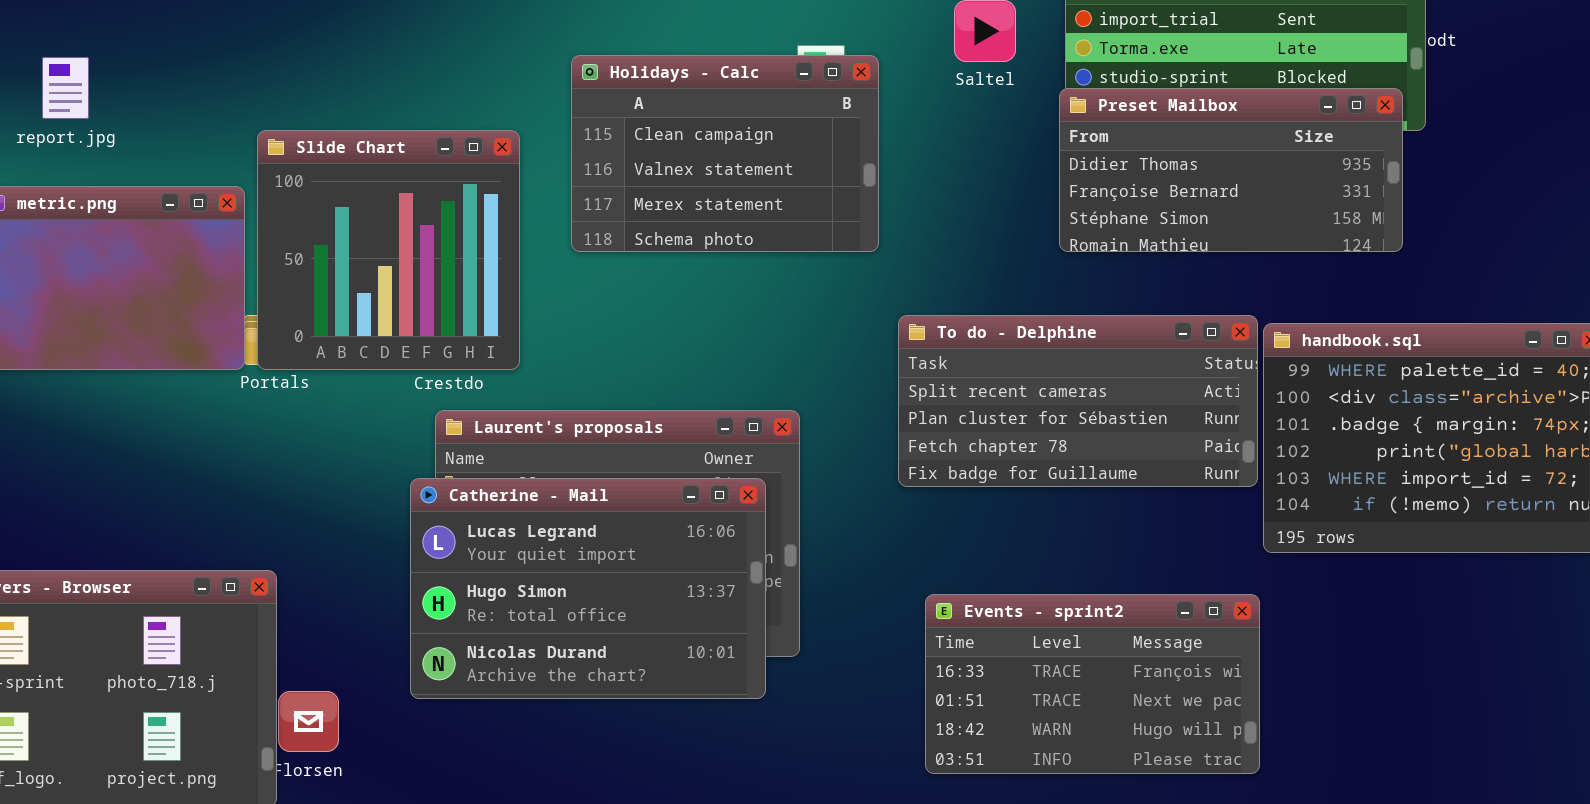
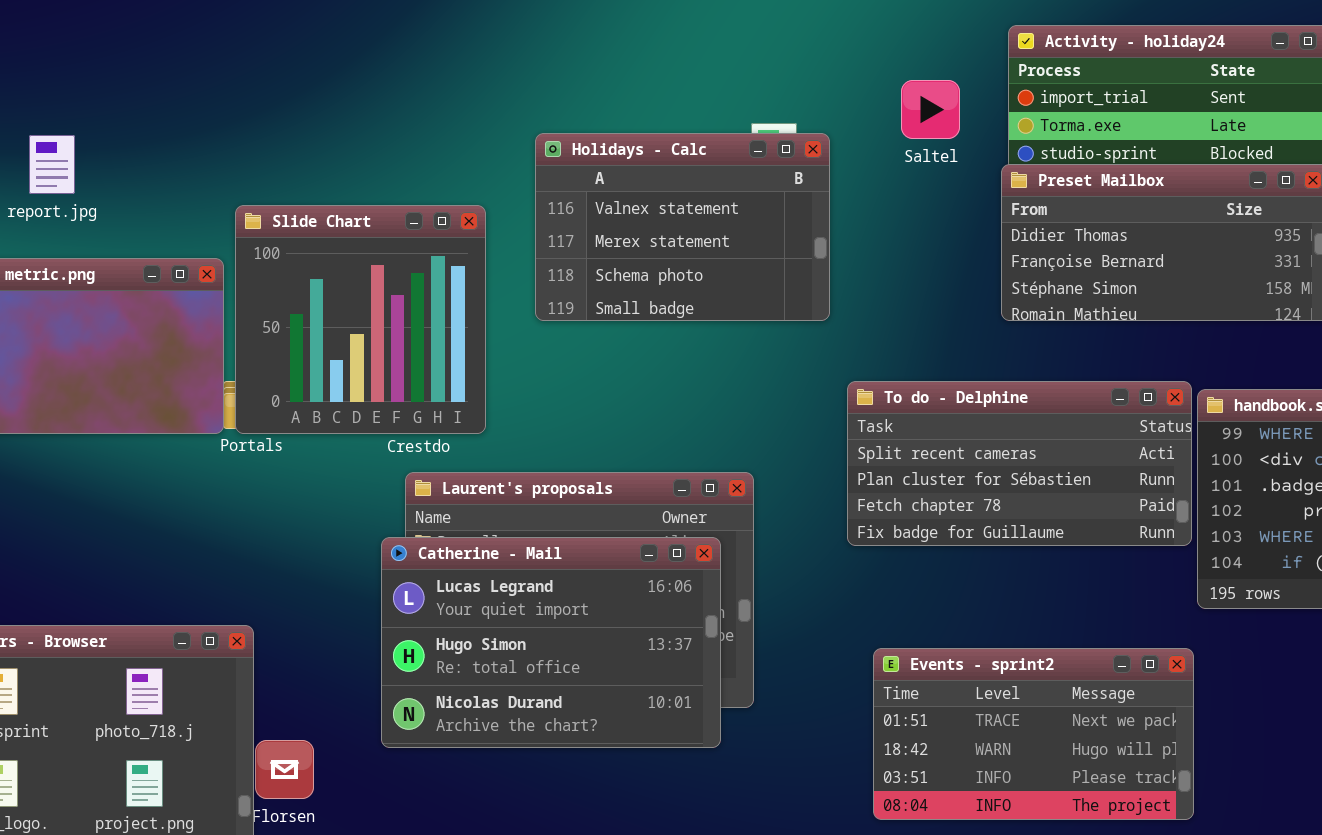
Holidays - Calc: [571,55,879,252] -> [535,133,830,321], scrolled down 1 row
Events - sprint2: [925,594,1260,774] -> [873,648,1194,820], scrolled down 1 row

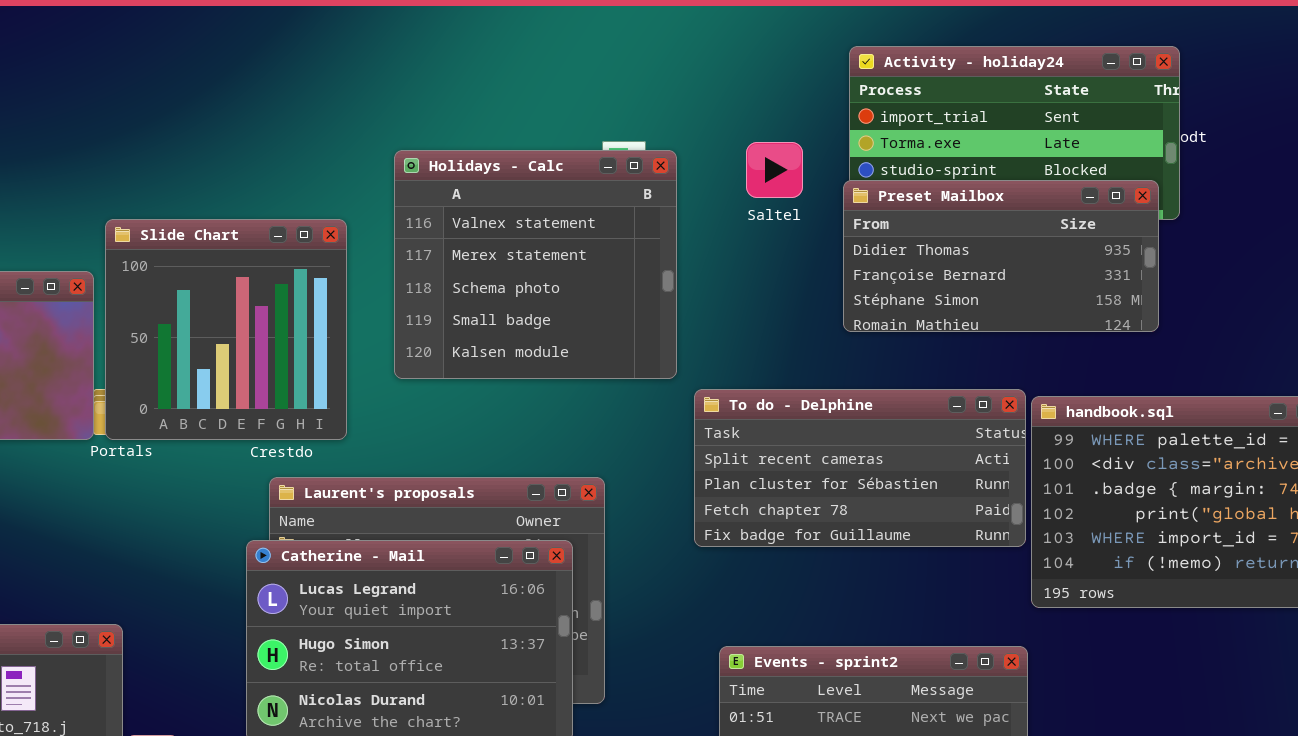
Saltel: [901,80,960,139] -> [746,142,803,198], moved
Holidays - Calc: [535,133,830,321] -> [394,150,677,379], resized

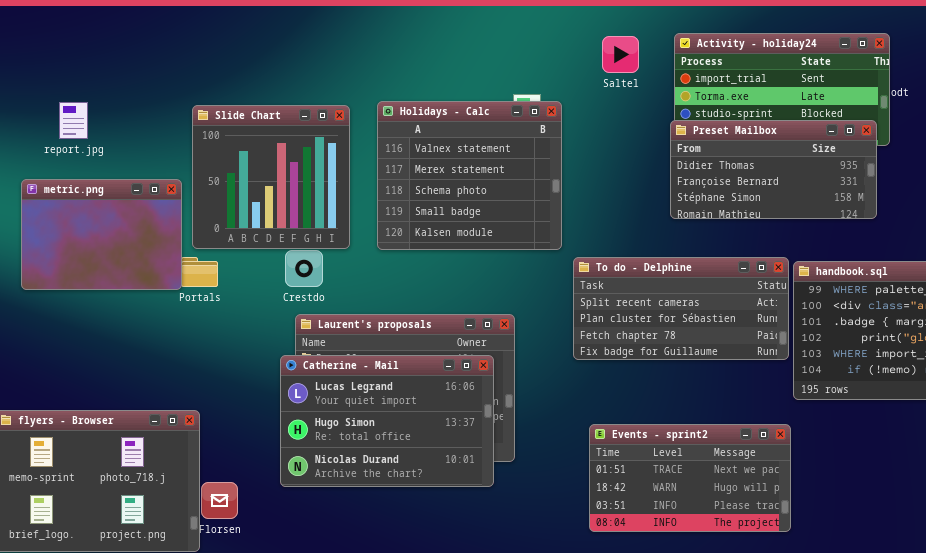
Saltel: [746,142,803,198] -> [602,36,639,73], moved
Slide Chart: [105,219,347,440] -> [192,105,350,249], moved

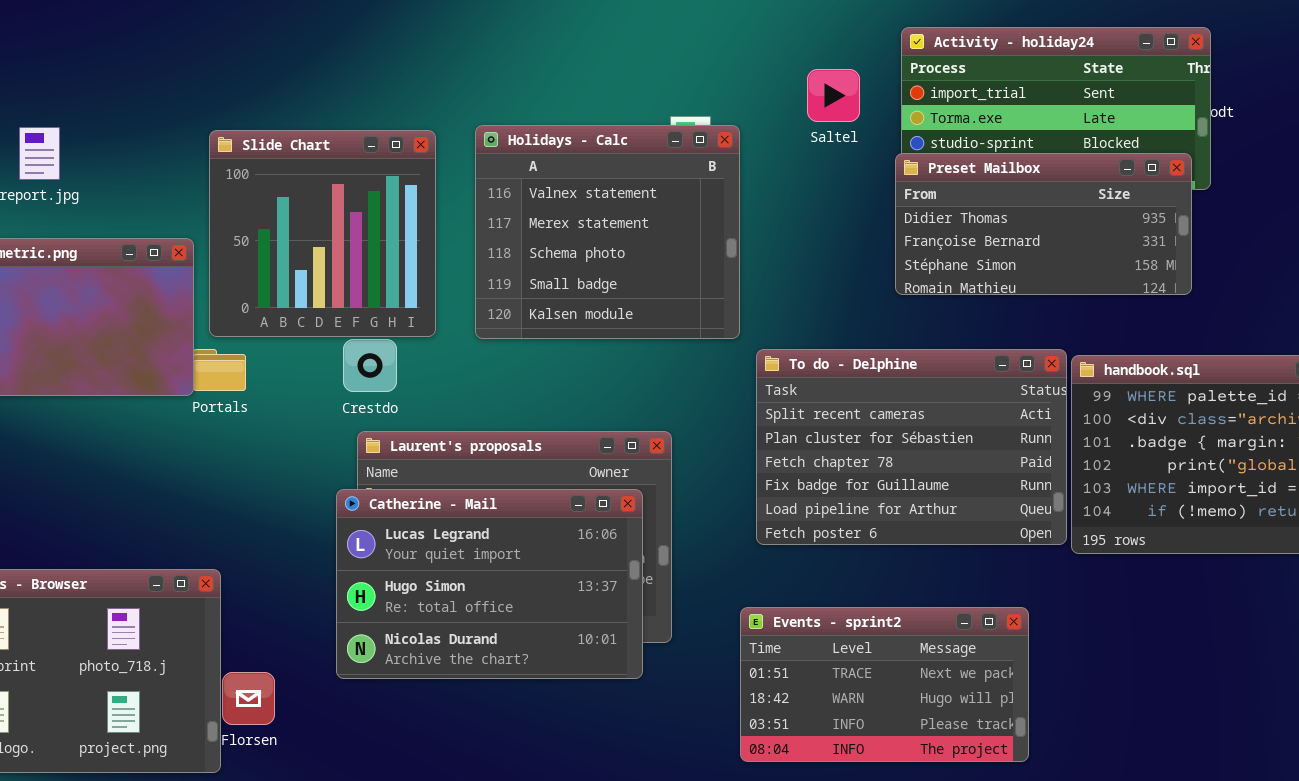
Saltel: [602,36,639,73] -> [807,69,860,122], moved
To do - Delphine: [573,257,789,360] -> [756,349,1067,545], resized
Events - sprint2: [589,424,791,532] -> [740,607,1029,762], moved

